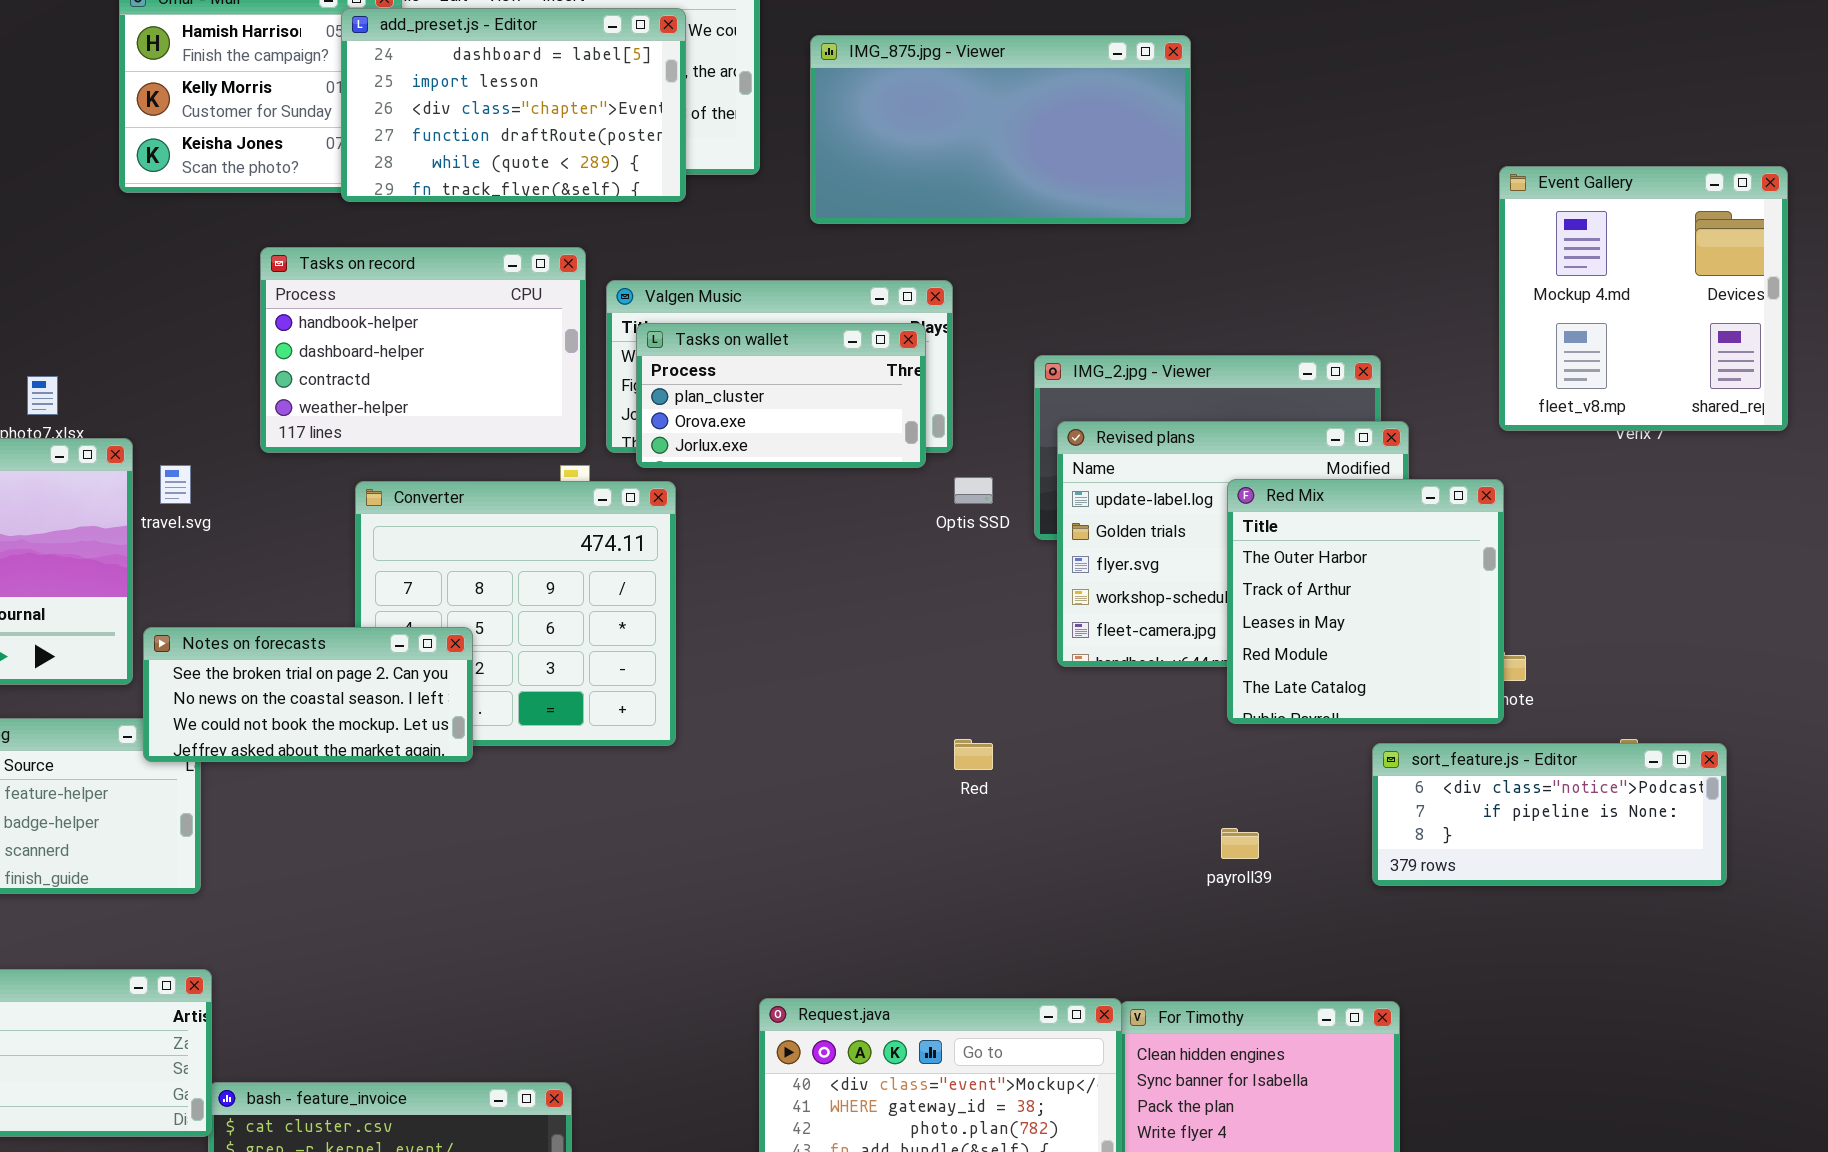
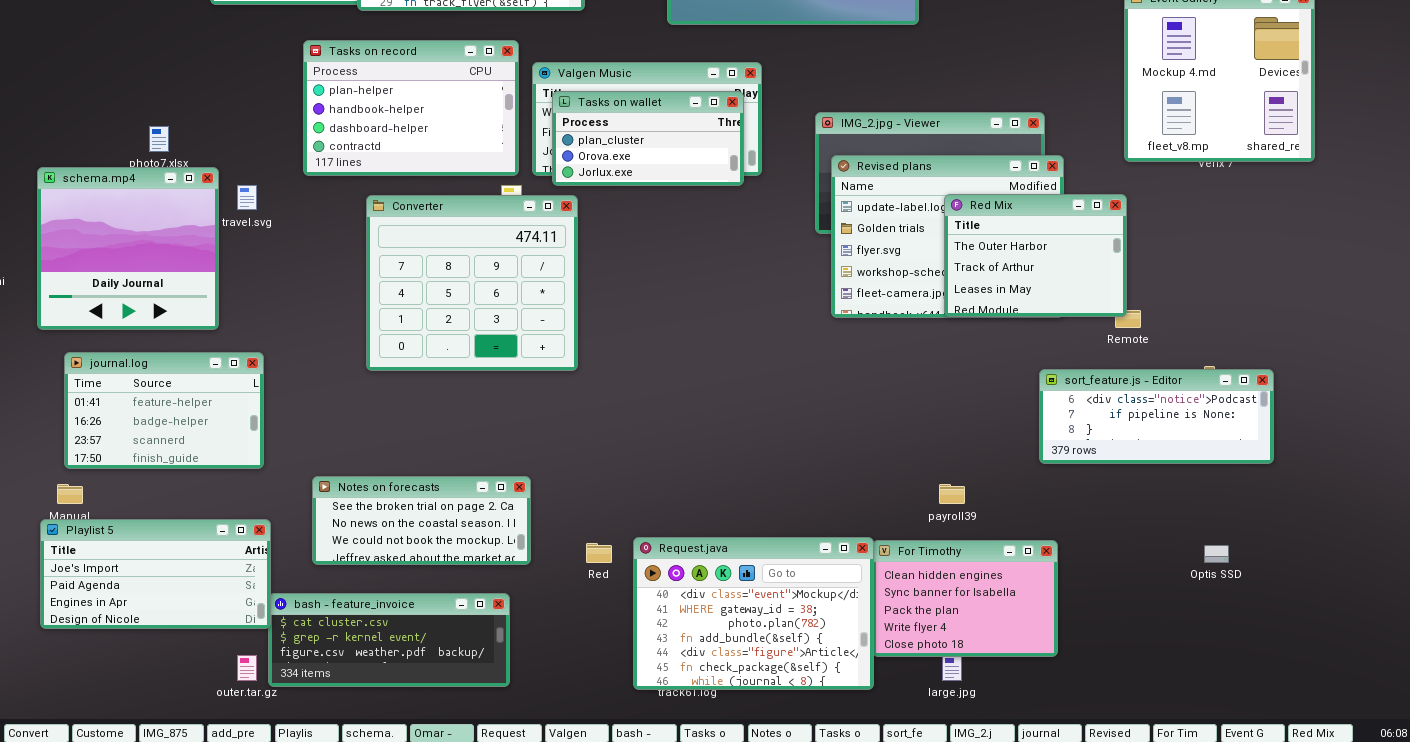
Tasks on record: [260,247,586,453] -> [303,40,519,176], scrolled up 1 row
Optis SSD: [954,477,993,504] -> [1204,545,1229,563], moved
Red Mix: [1227,479,1504,724] -> [944,194,1127,317], resized
Notes on forecasts: [143,627,473,762] -> [312,476,531,565], moved
Red: [954,739,993,770] -> [586,543,612,563], moved
payroll39: [1221,828,1259,859] -> [939,484,965,504], moved

